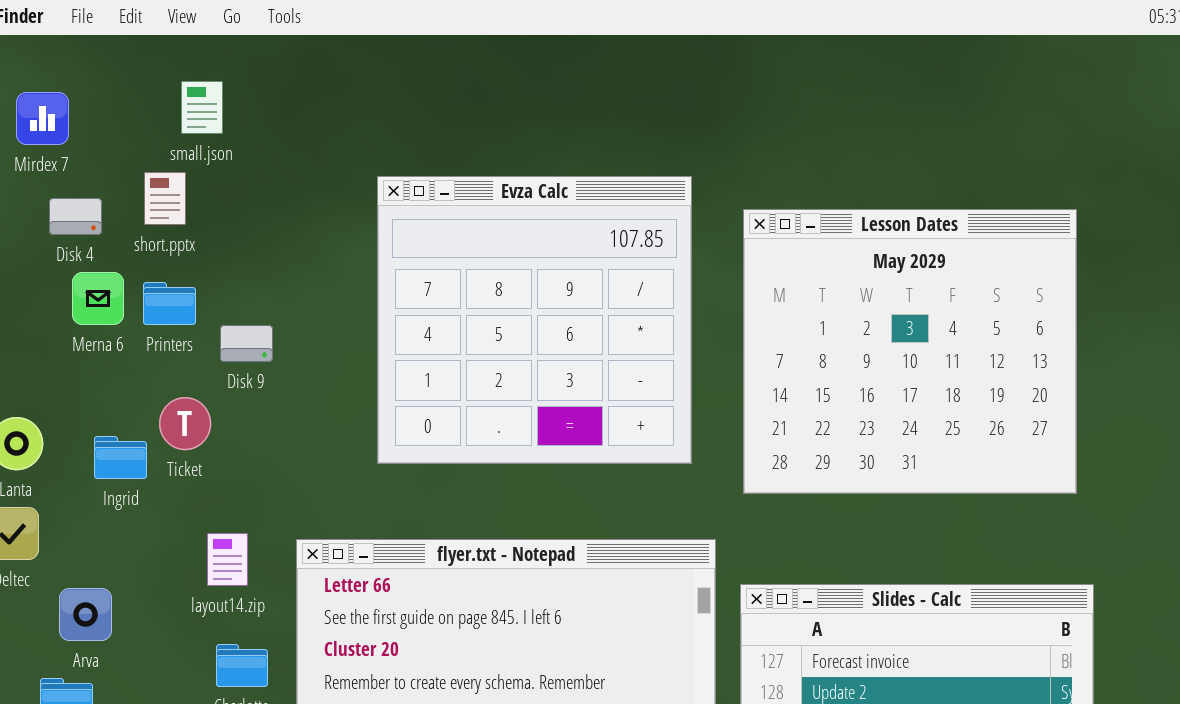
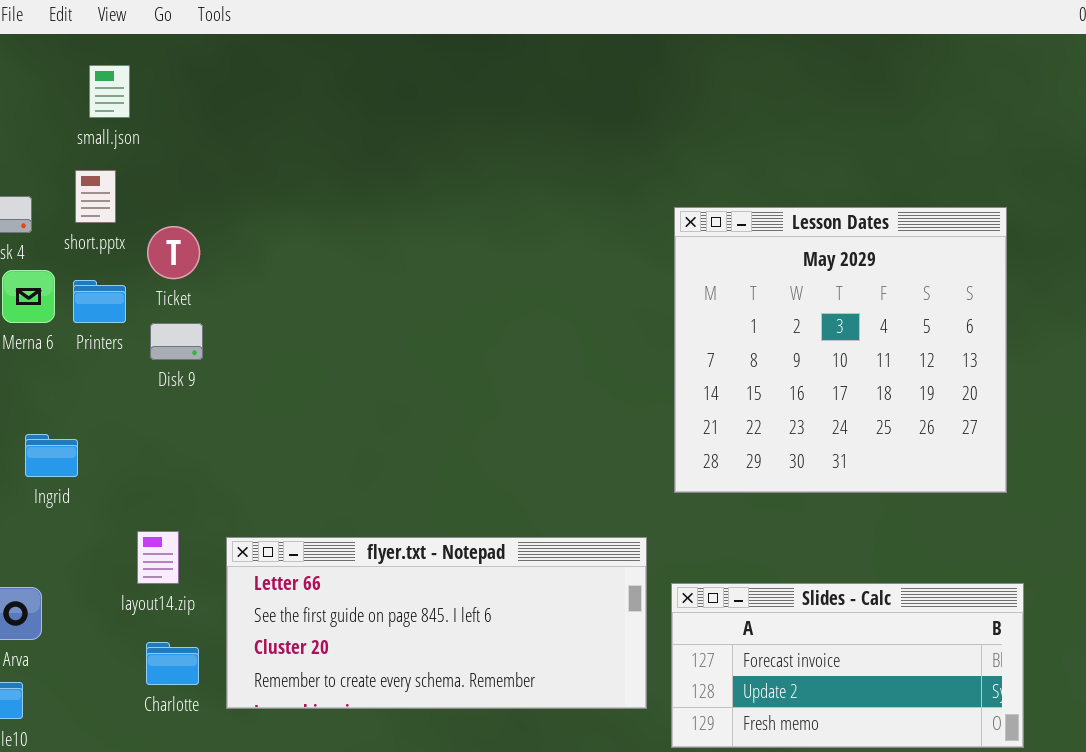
small.json: [181,81,223,134] -> [89,65,130,118], moved
Evza Calc: [377,176,692,464] -> none, closed
Ticket: [159,397,211,450] -> [147,226,200,279], moved

